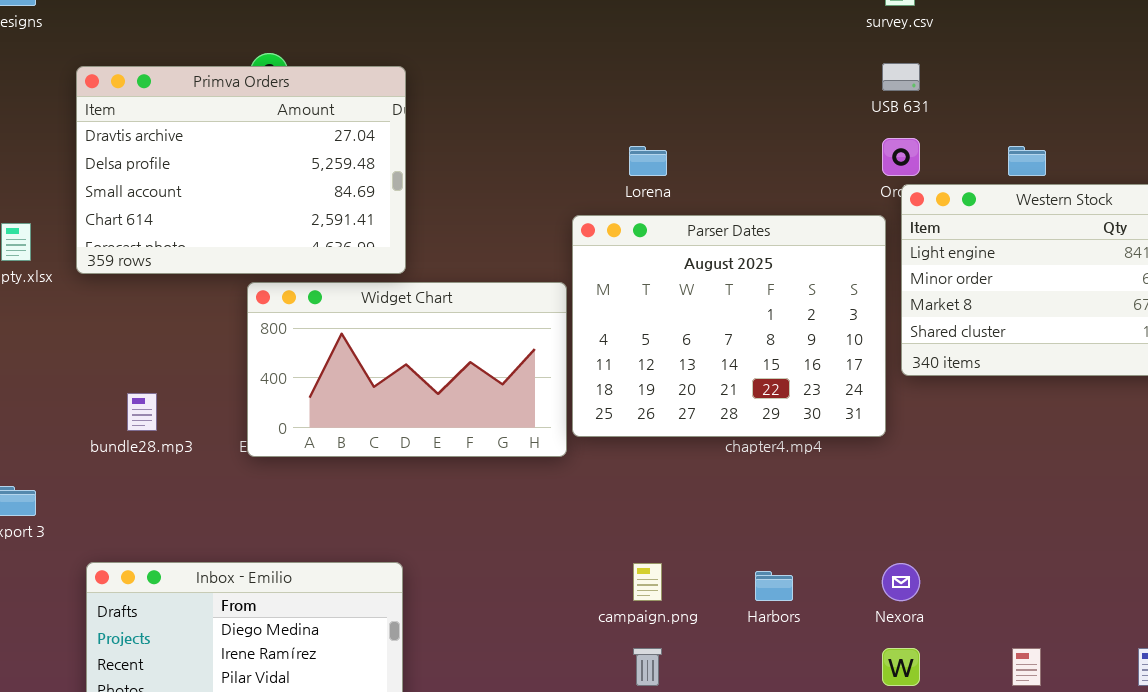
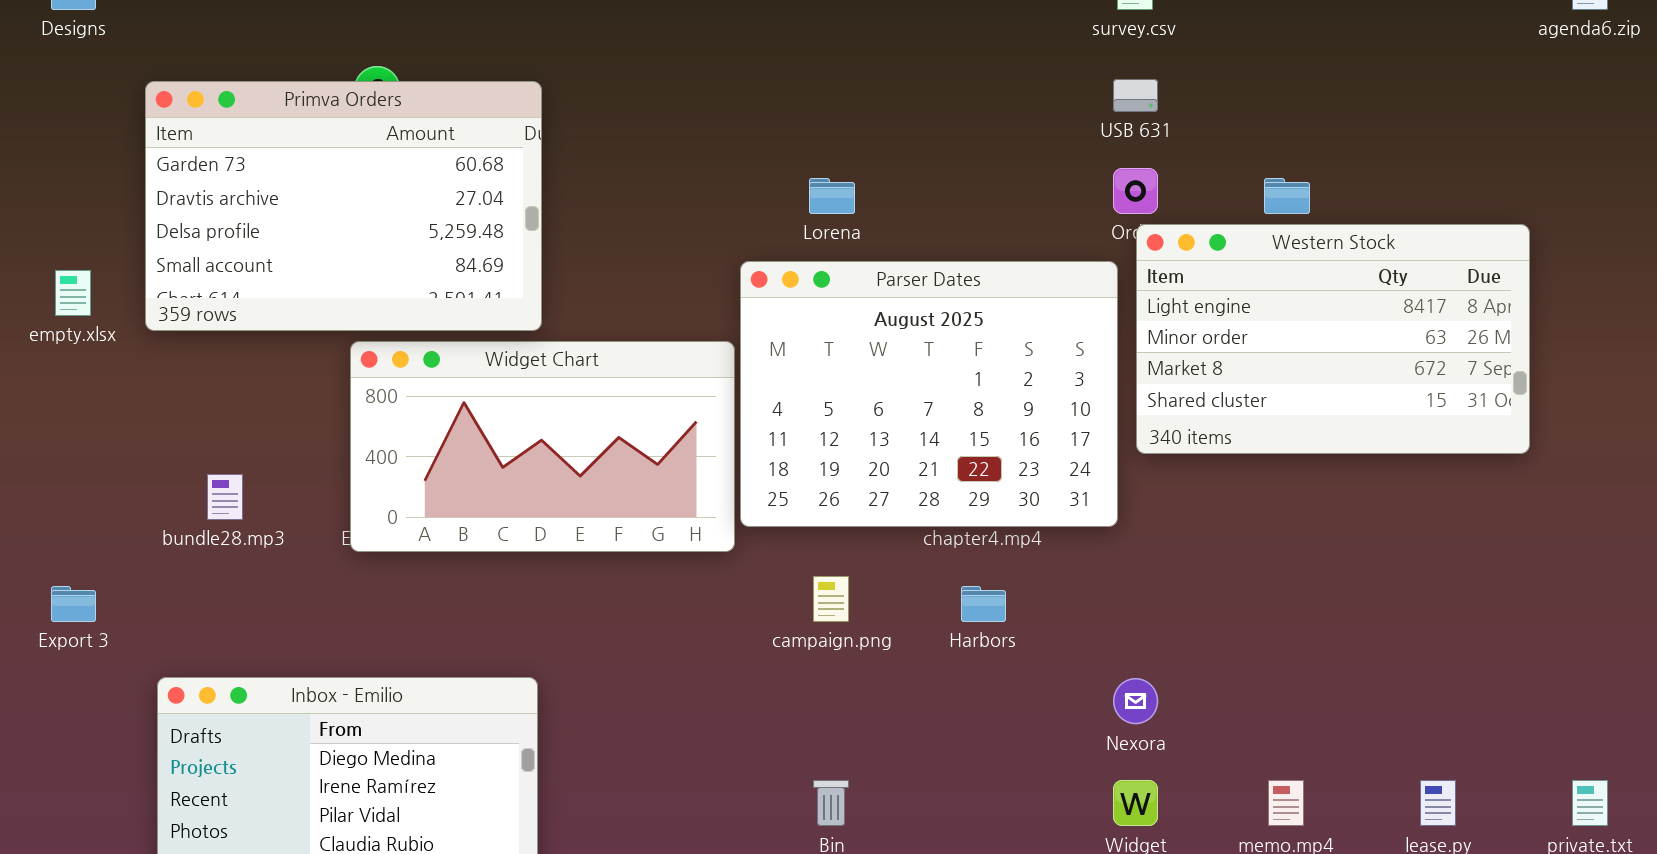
Primva Orders: [76,66,406,274] -> [145,81,542,331], scrolled up 1 row
campaign.png: [633,563,662,601] -> [813,576,849,622], moved
Harbors: [755,571,793,601] -> [961,586,1006,622], moved

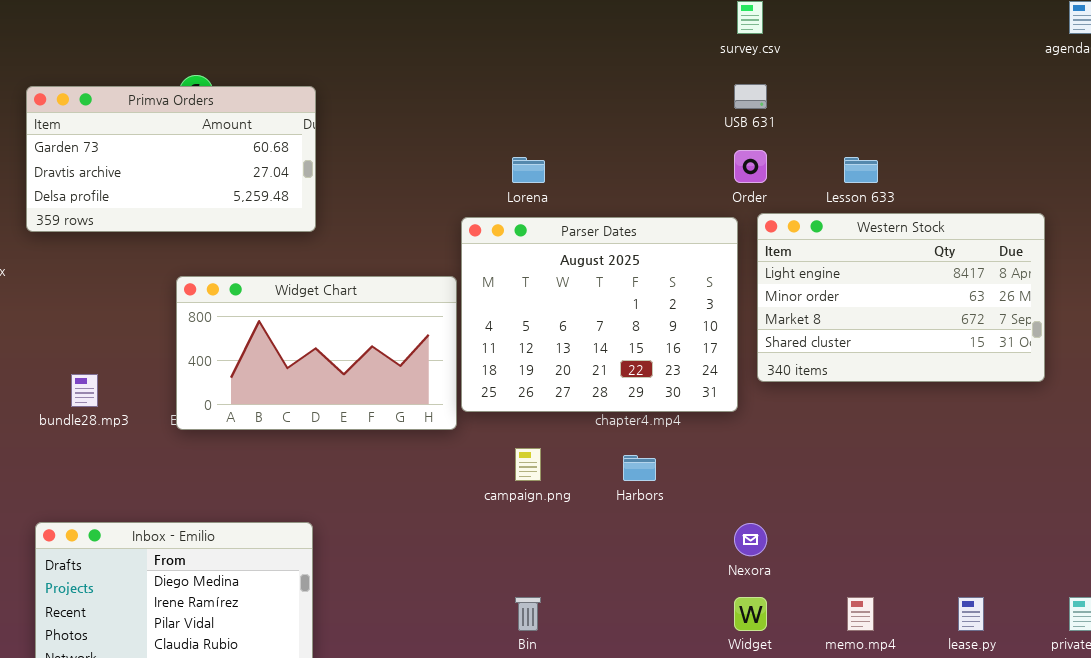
Primva Orders: [145,81,542,331] -> [26,86,316,232], resized
Western Stock: [1136,224,1530,454] -> [757,213,1045,382], moved

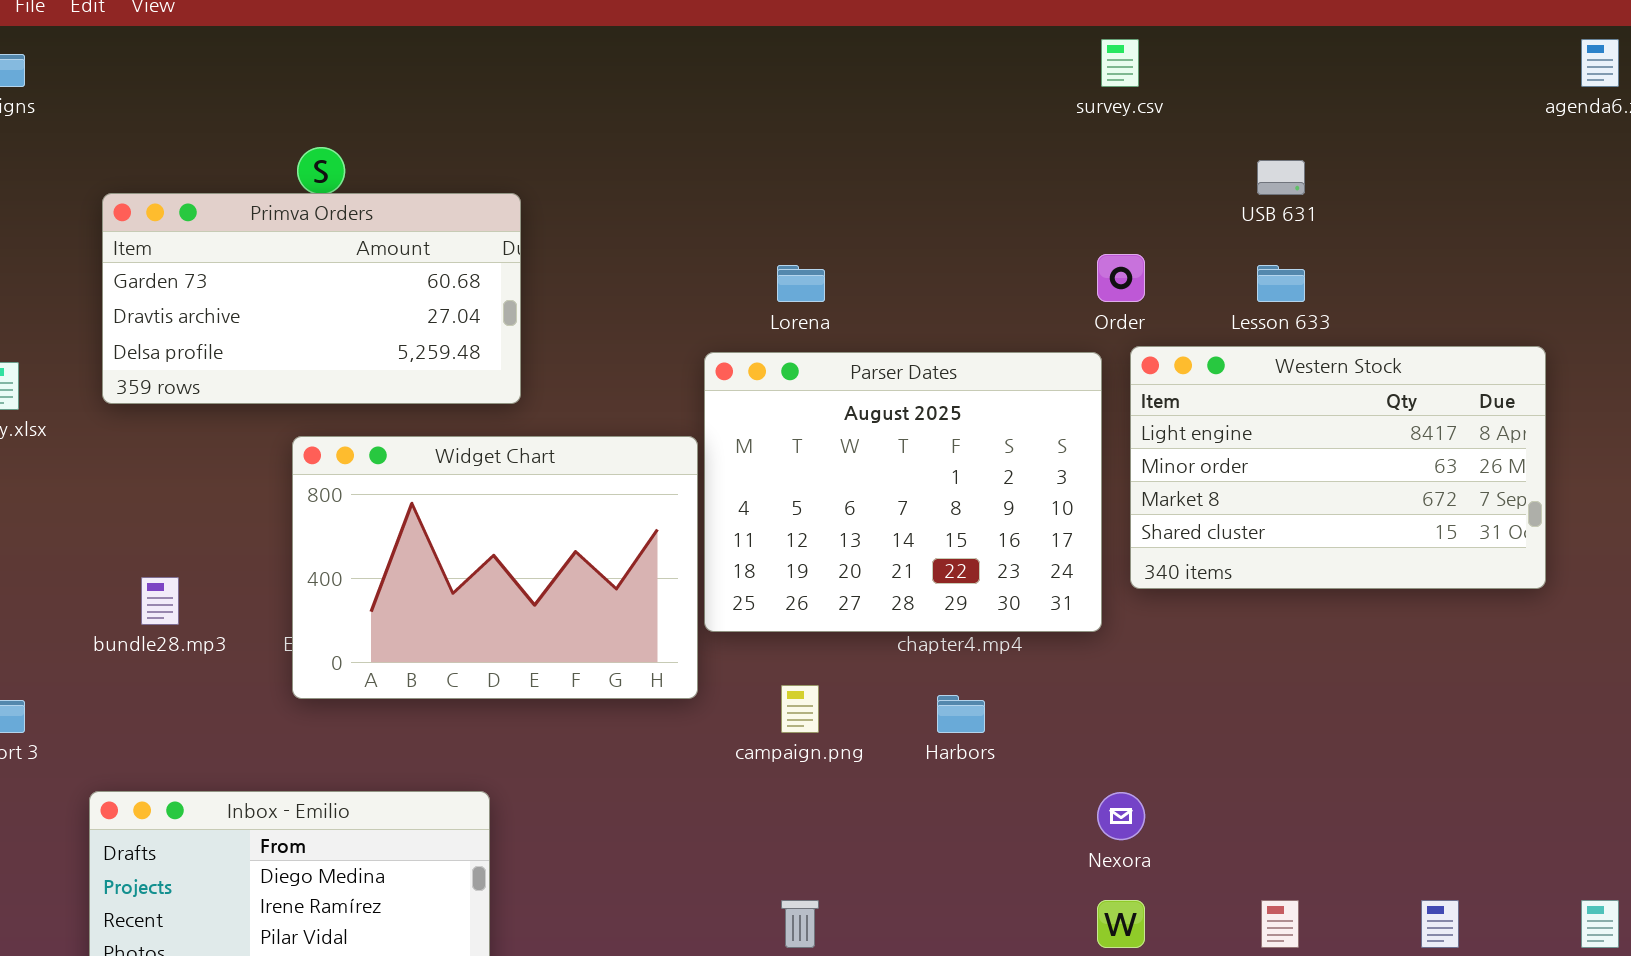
USB 631: [734,84,767,109] -> [1257,160,1305,195], moved
Primva Orders: [26,86,316,232] -> [102,193,521,404], moved
Widget Chart: [176,276,457,430] -> [292,436,698,699], resized

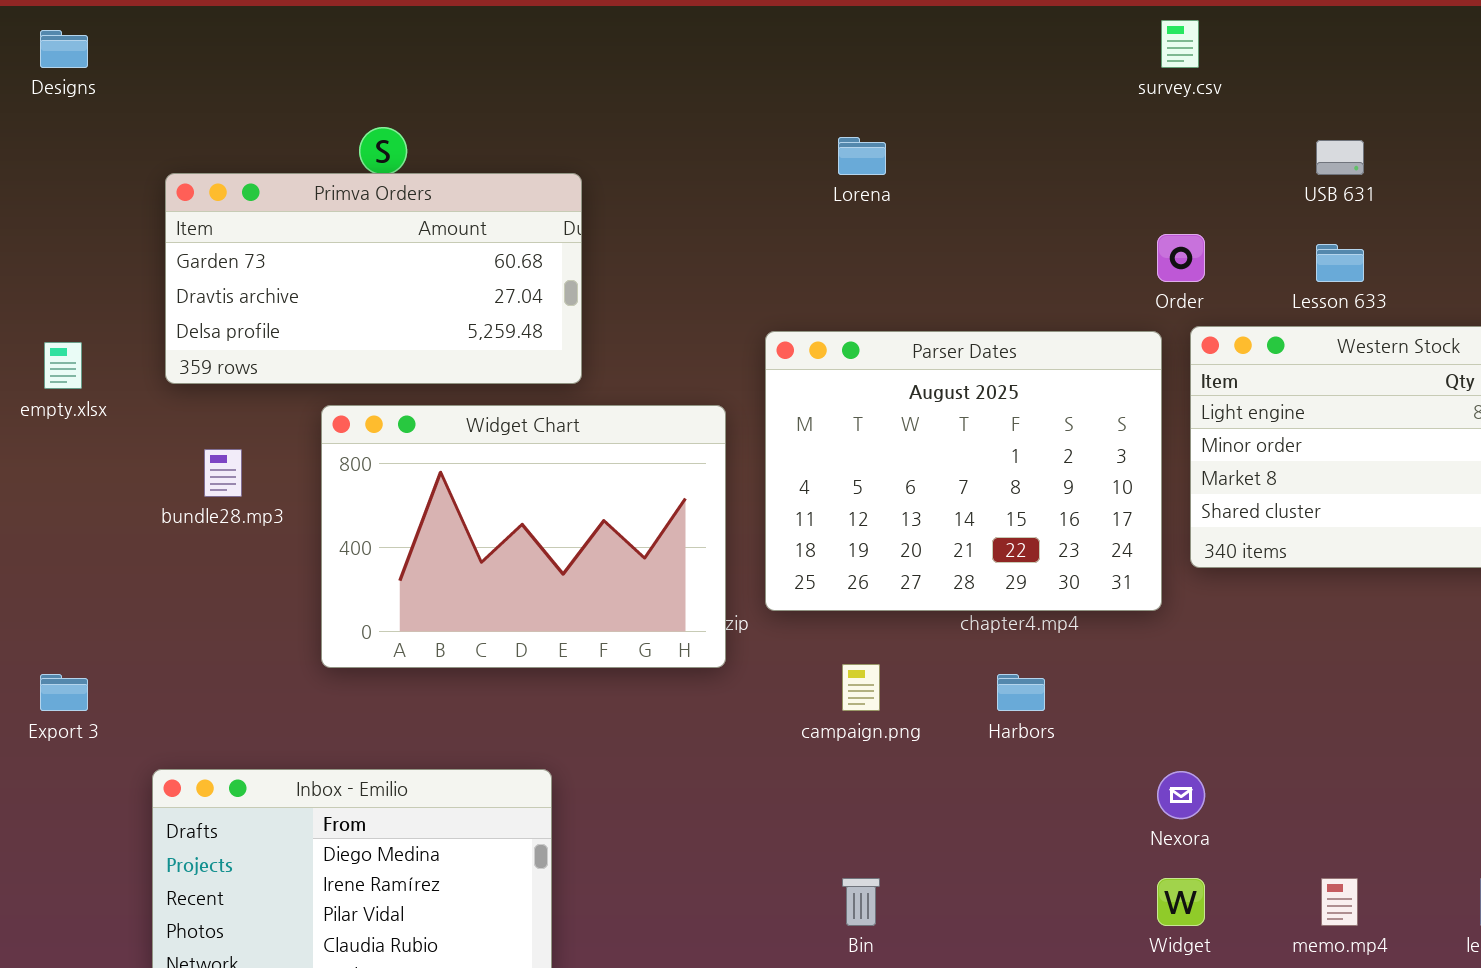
Lorena: [777,265,825,302] -> [838,137,886,175], moved
Widget Chart: [292,436,698,699] -> [321,405,726,668], moved
bundle28.mp3: [141,577,179,625] -> [204,449,242,497], moved

